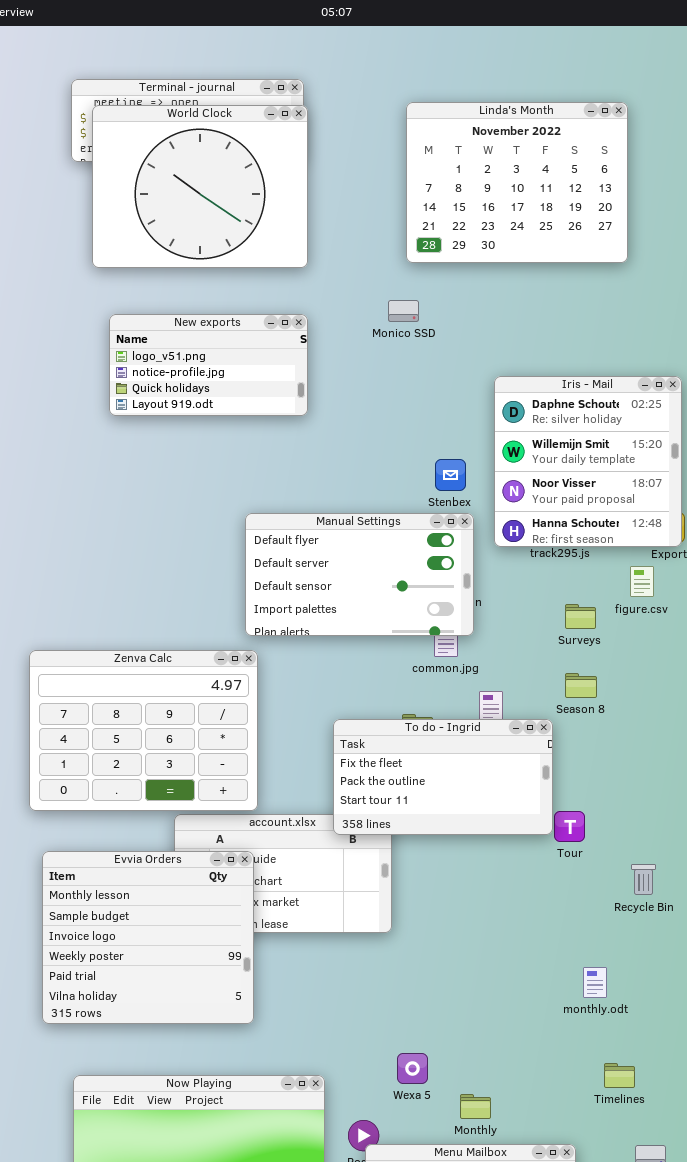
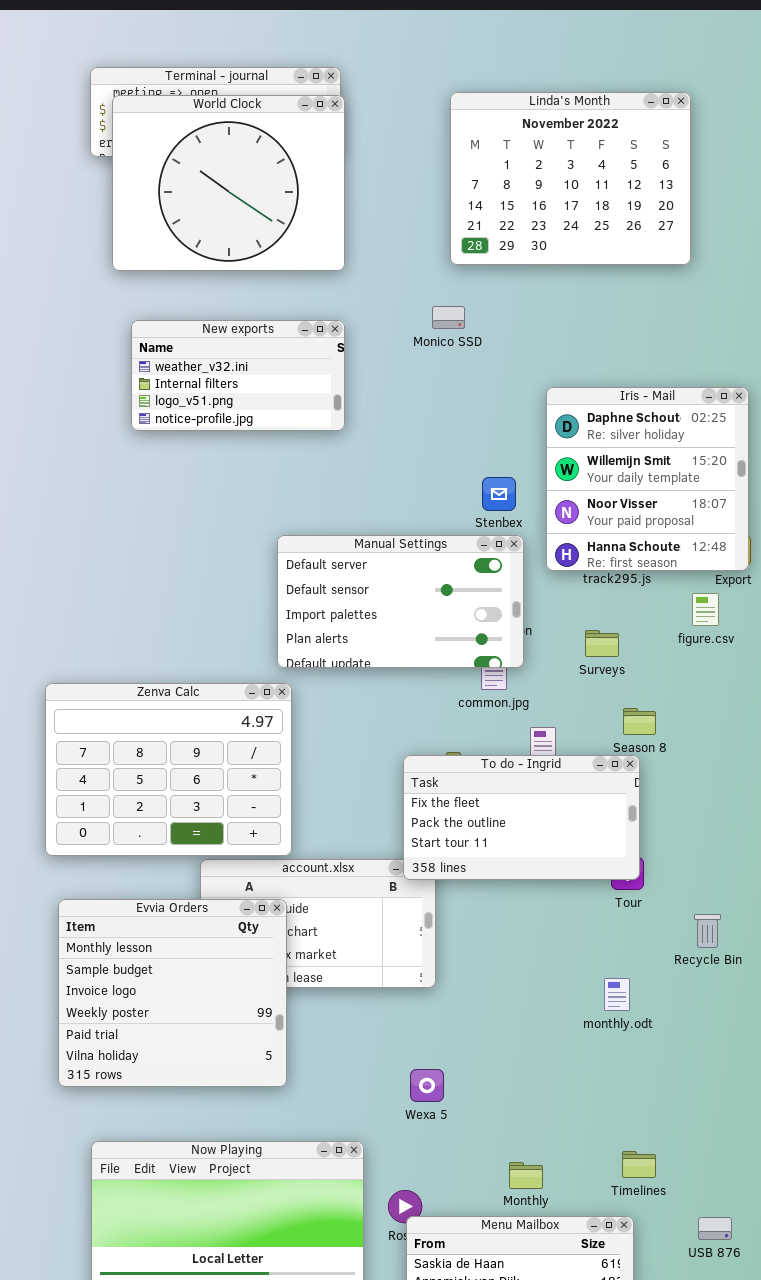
New exports: [109,314,308,416] -> [131,320,345,431], scrolled up 2 rows
Manual Settings: [245,513,474,636] -> [277,535,524,668], scrolled down 1 row
Surveys: [565,604,596,629] -> [585,630,619,657], moved
To do - Ingrid: [333,719,553,835] -> [403,755,640,880], moved
monthly.odt: [583,967,607,998] -> [604,978,630,1011], moved
Wexa 5: [397,1053,428,1084] -> [410,1069,444,1102], moved
Timelines: [604,1063,635,1088] -> [622,1151,656,1178], moved

